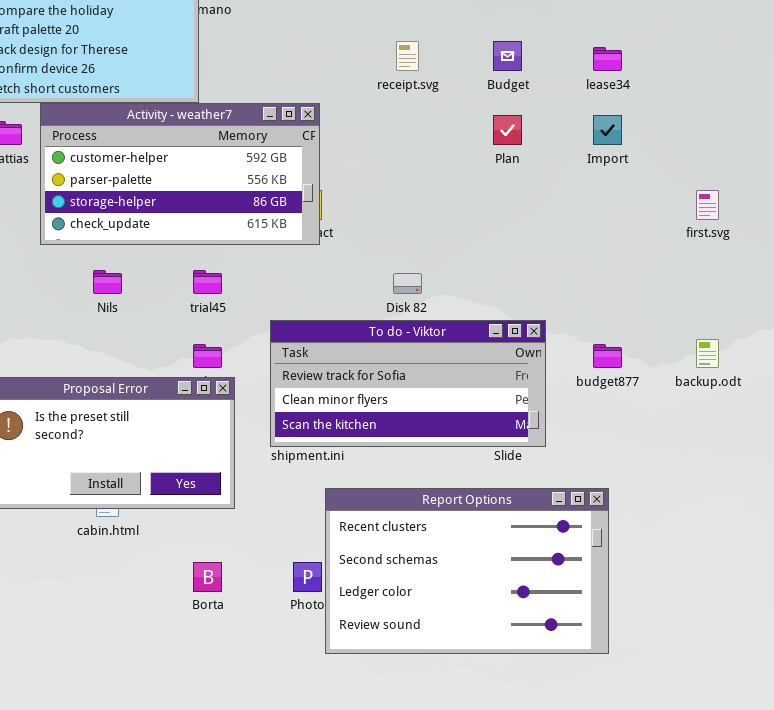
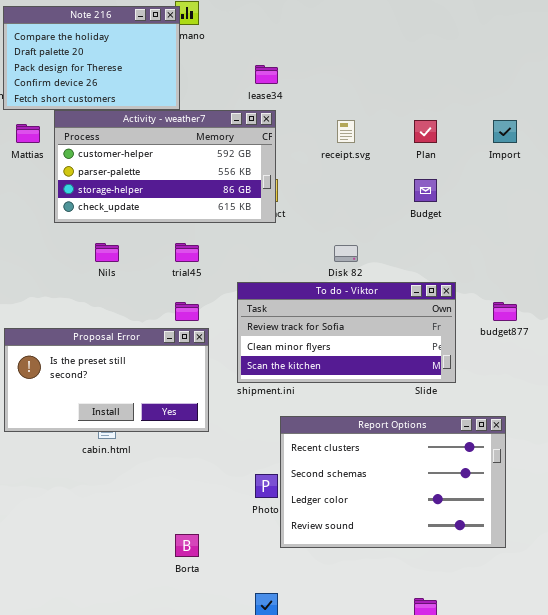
receipt.svg: [396,41,419,71] -> [337,120,355,143], moved
Budget: [493,41,522,71] -> [414,179,437,202], moved
lease34: [593,47,622,71] -> [255,65,278,84], moved
Borta: [193,562,222,592] -> [175,534,199,557], moved

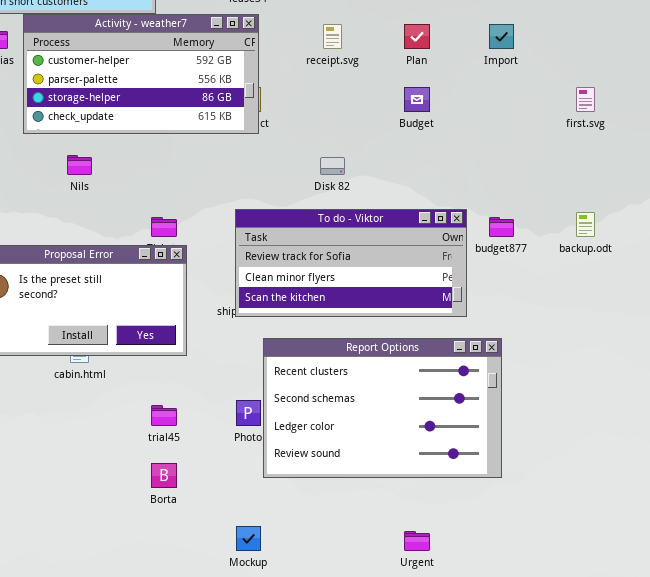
trial45: [175,243,199,262] -> [151,405,177,426], moved
To do - Viktor: [237,282,456,383] -> [235,209,467,317], moved

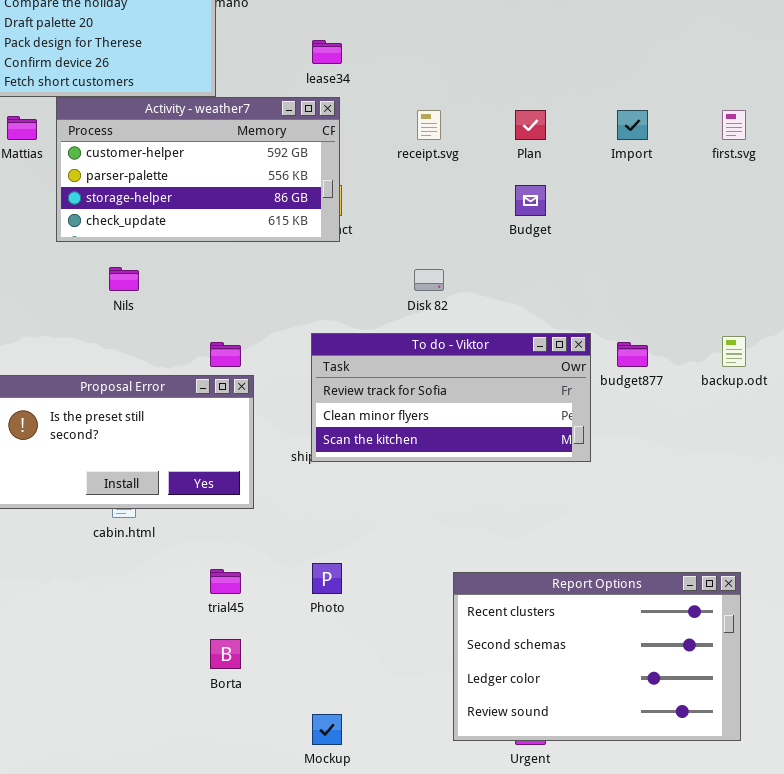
first.svg: [576,87,595,112] -> [722,110,746,140], moved
Report Options: [263,338,502,478] -> [453,572,741,741], moved

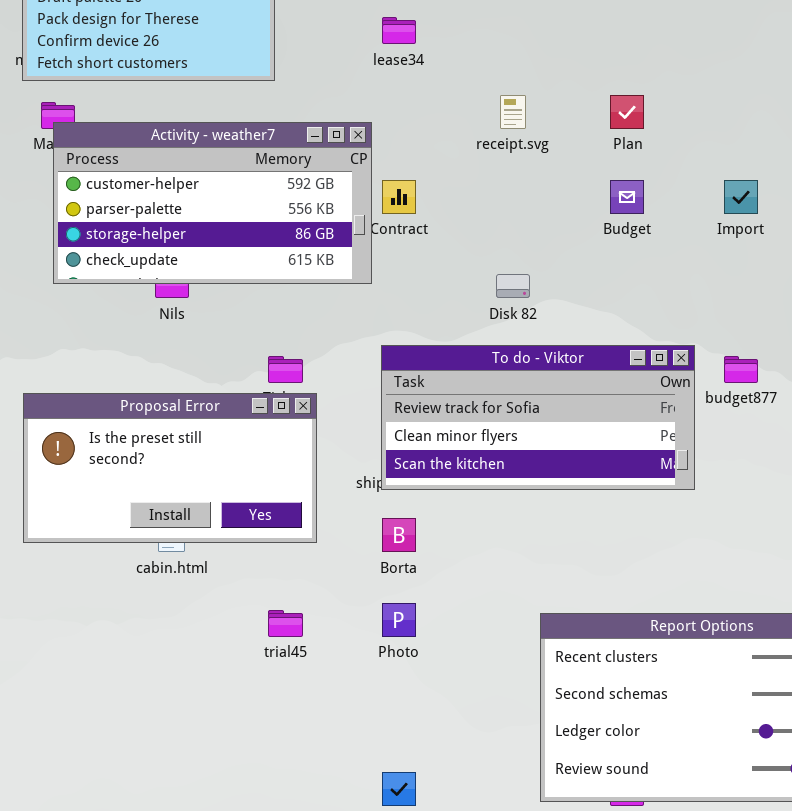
Activity - weather7: [56,97,340,242] -> [53,122,372,284], moved
Import: [617,110,648,140] -> [724,180,758,214], moved
Borta: [210,639,241,669] -> [382,518,416,552], moved

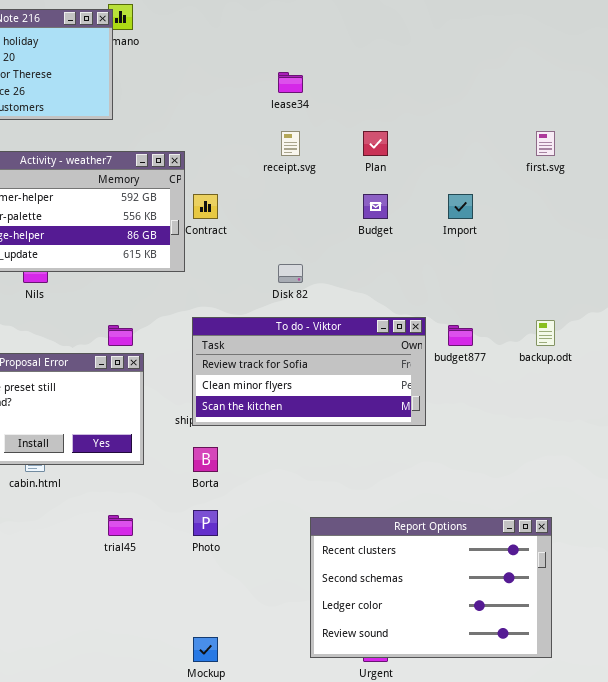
lease34: [382,17,416,44] -> [278,72,303,93], moved

